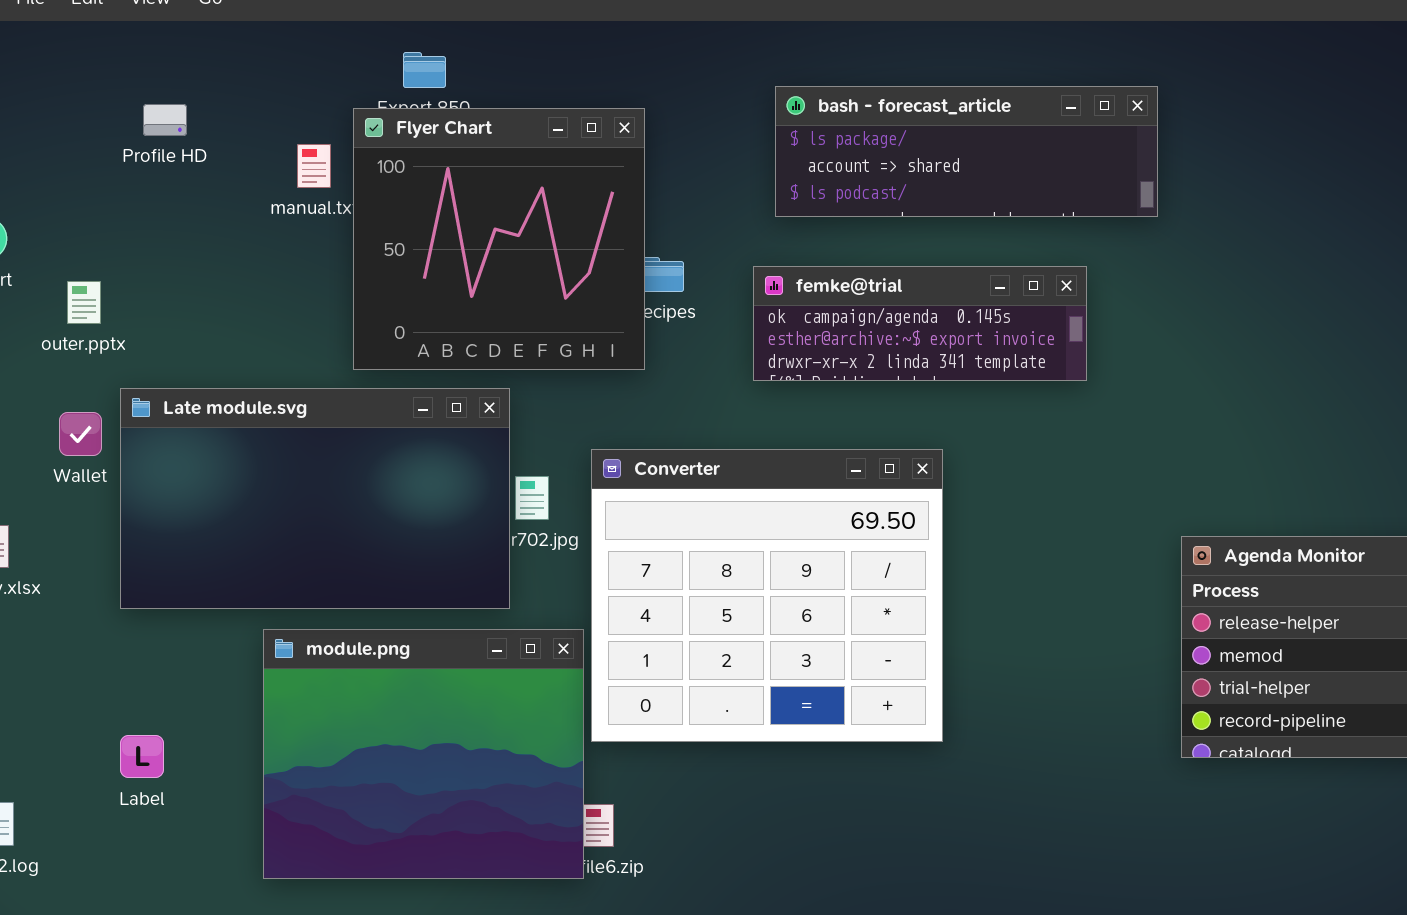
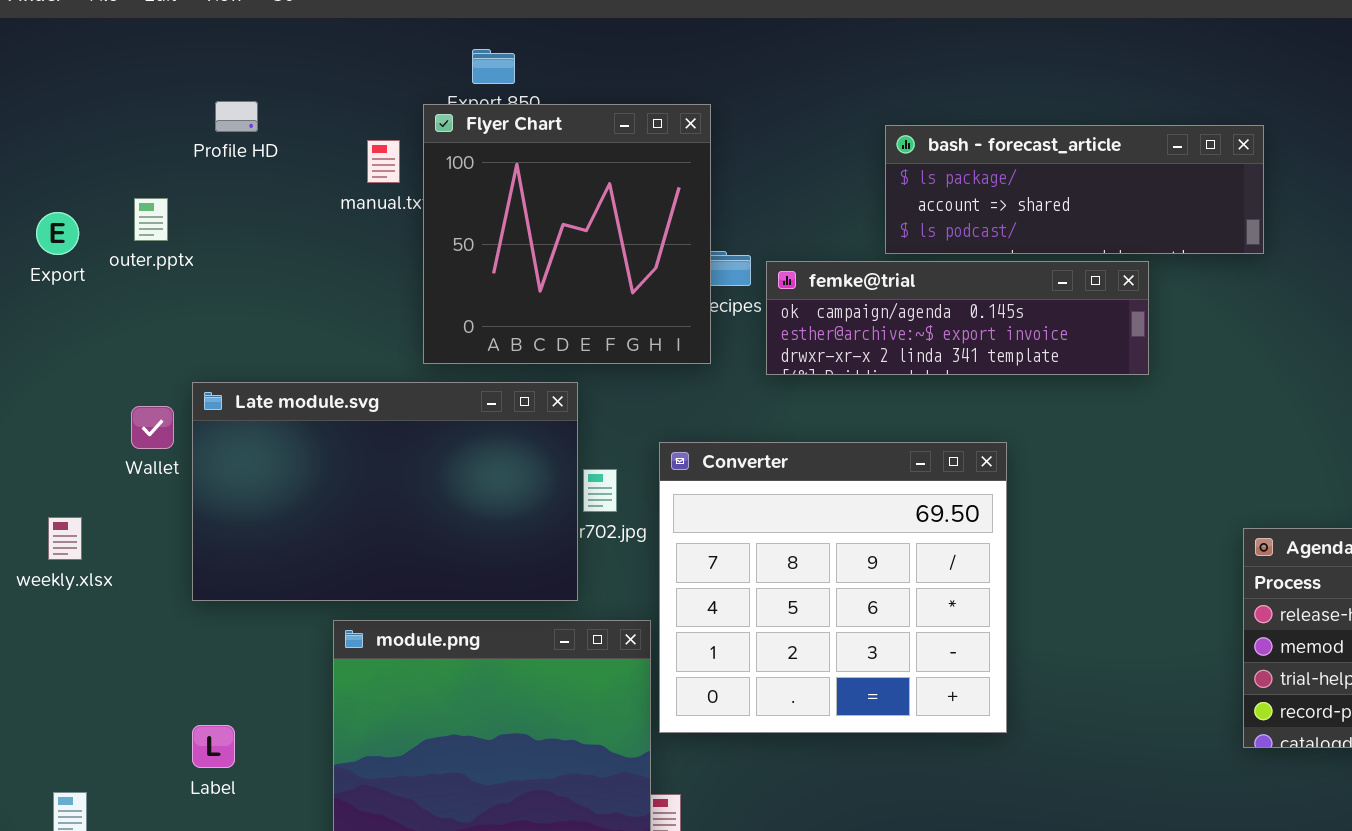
bash - forecast_article: [775,86,1158,217] -> [885,125,1264,254], moved
femke@trial: [753,266,1087,381] -> [766,261,1149,375], resized
outer.pptx: [67,281,101,324] -> [134,198,168,241], moved

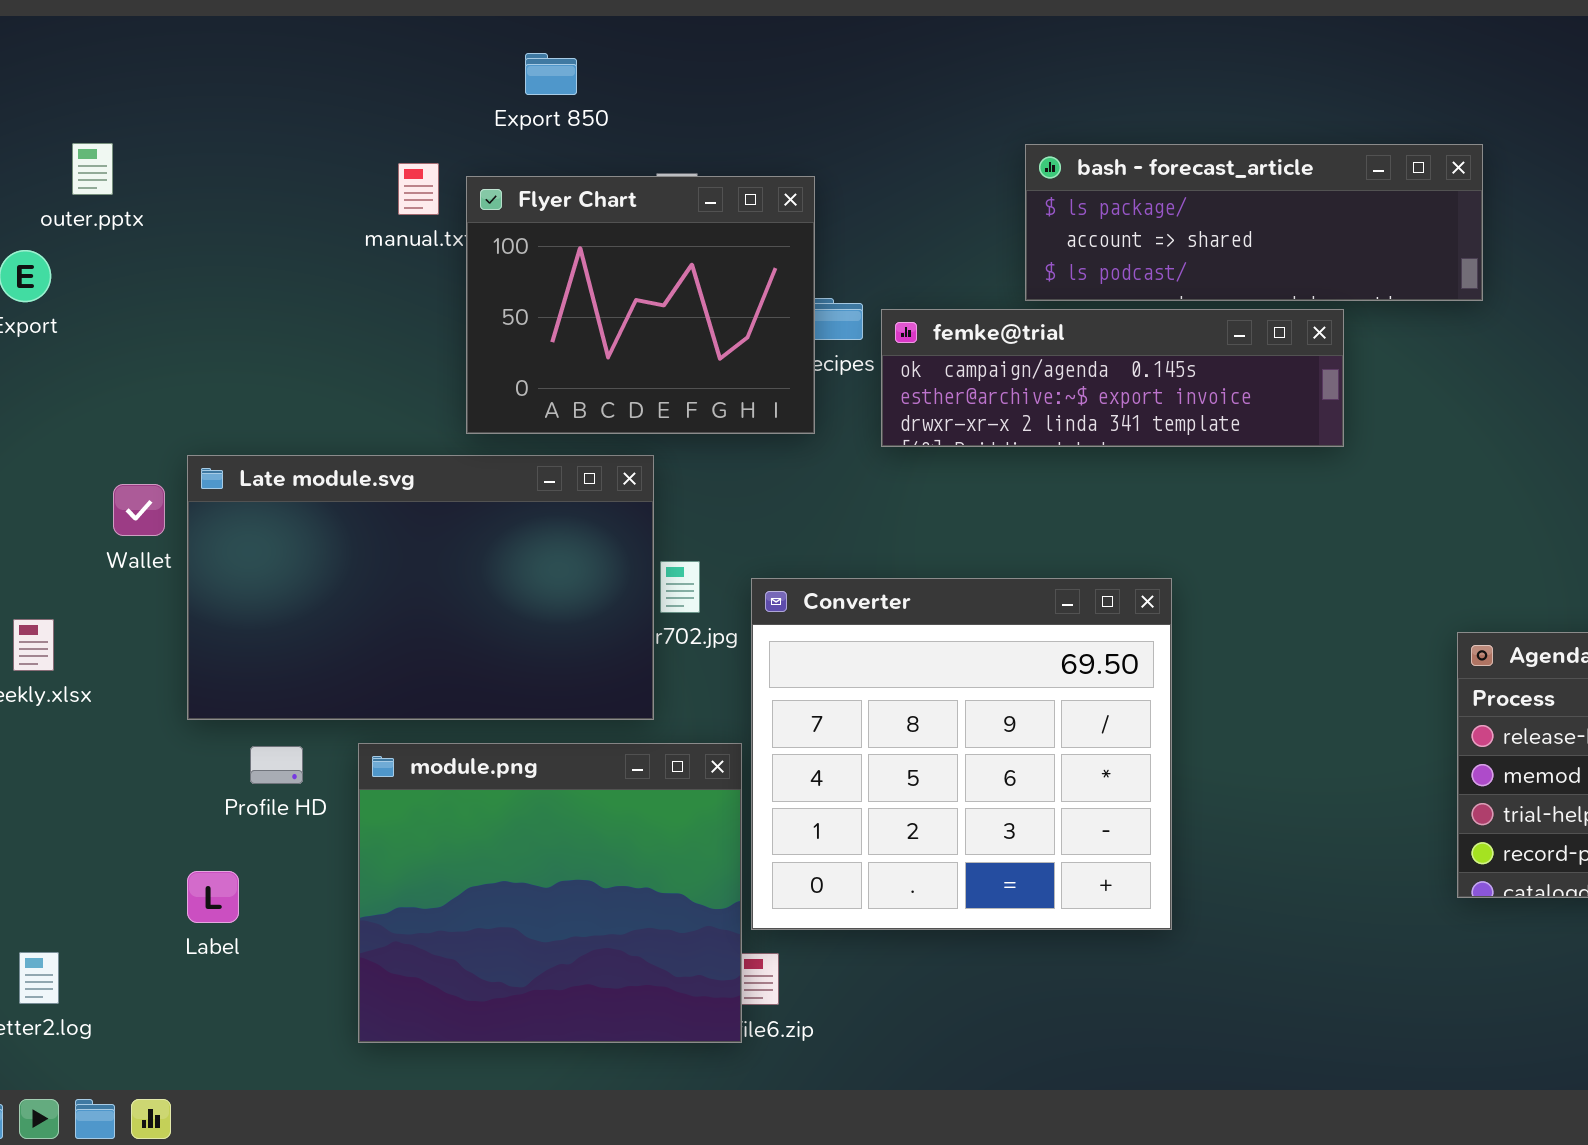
Profile HD: [215,101,258,132] -> [250,746,303,784], moved
Flyer Chart: [423,104,711,364] -> [466,176,815,434], resized
outer.pptx: [134,198,168,241] -> [72,143,113,195], moved
Converter: [659,442,1007,733] -> [751,578,1172,930], moved

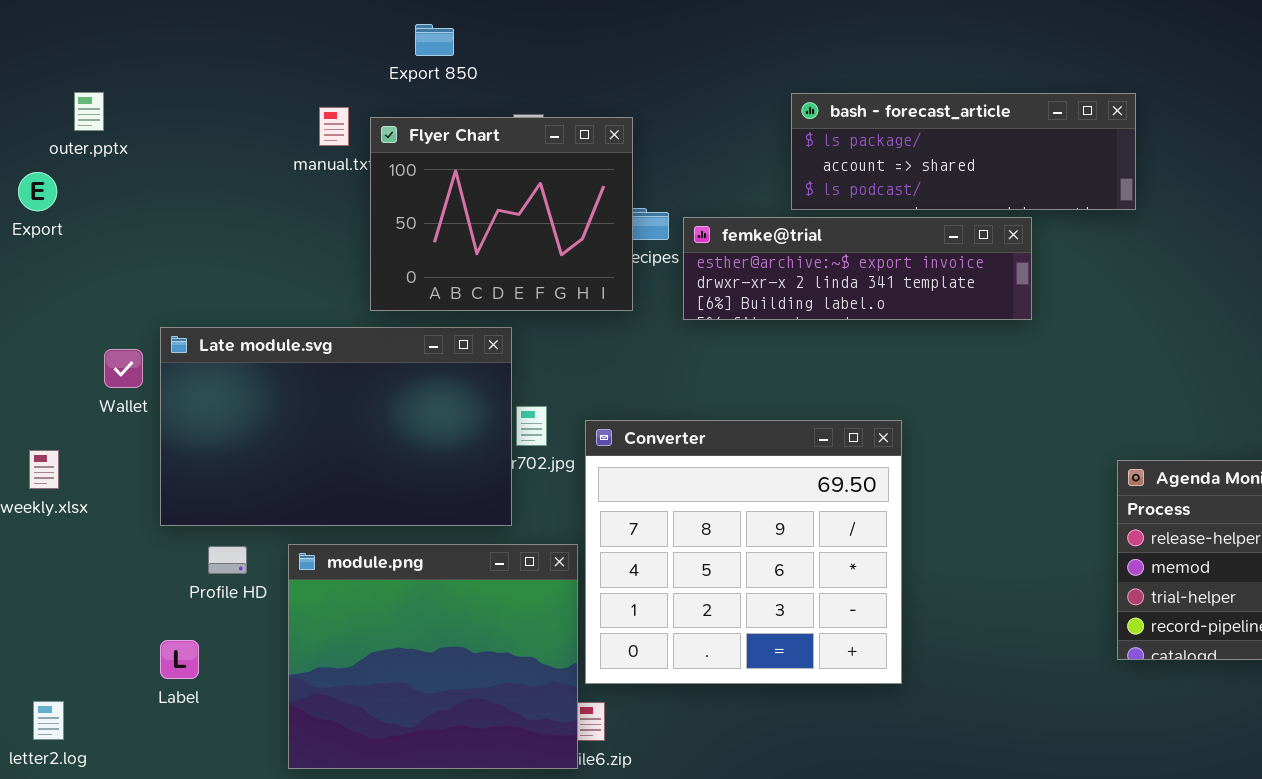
femke@trial: [881,309,1344,447] -> [683,217,1032,320], scrolled down 1 row

